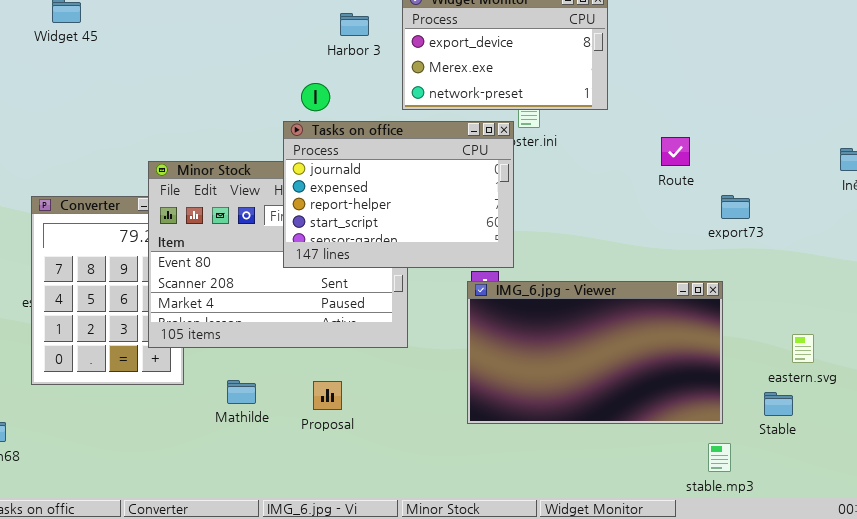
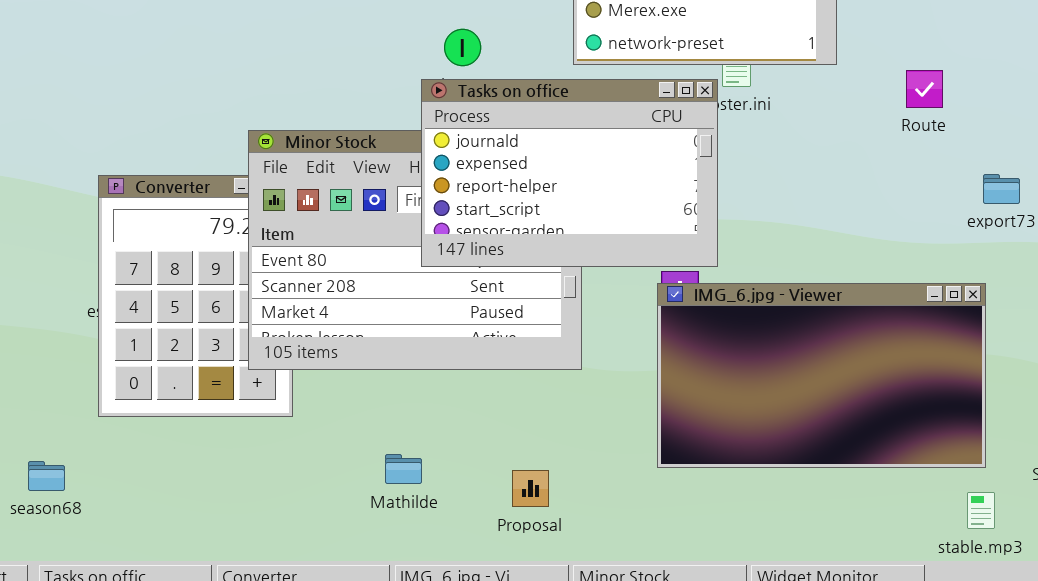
Route: [661,137,690,166] -> [906,70,943,108], moved
Mathilde: [227,380,256,404] -> [385,454,422,484], moved
Proposal: [313,381,342,410] -> [512,470,549,507], moved

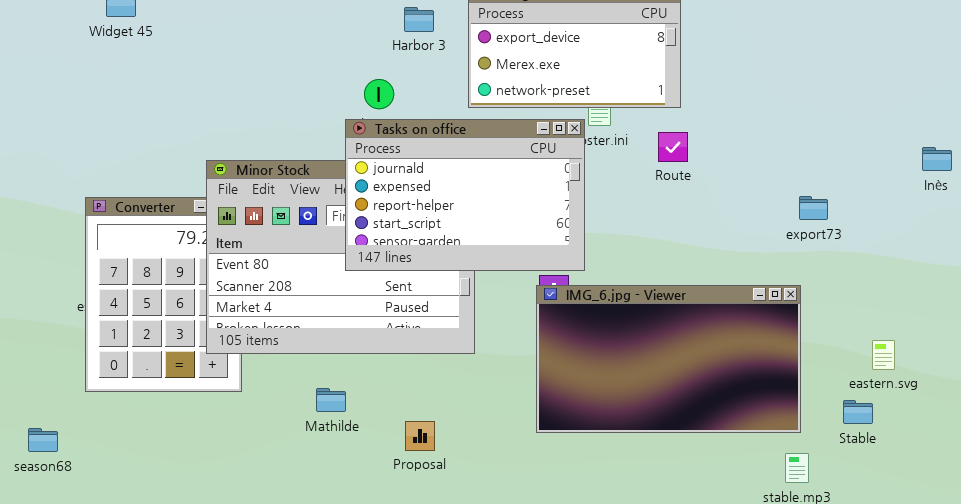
Route: [906,70,943,108] -> [658,132,688,162], moved
Mathilde: [385,454,422,484] -> [316,388,346,412], moved
Proposal: [512,470,549,507] -> [405,421,435,451], moved

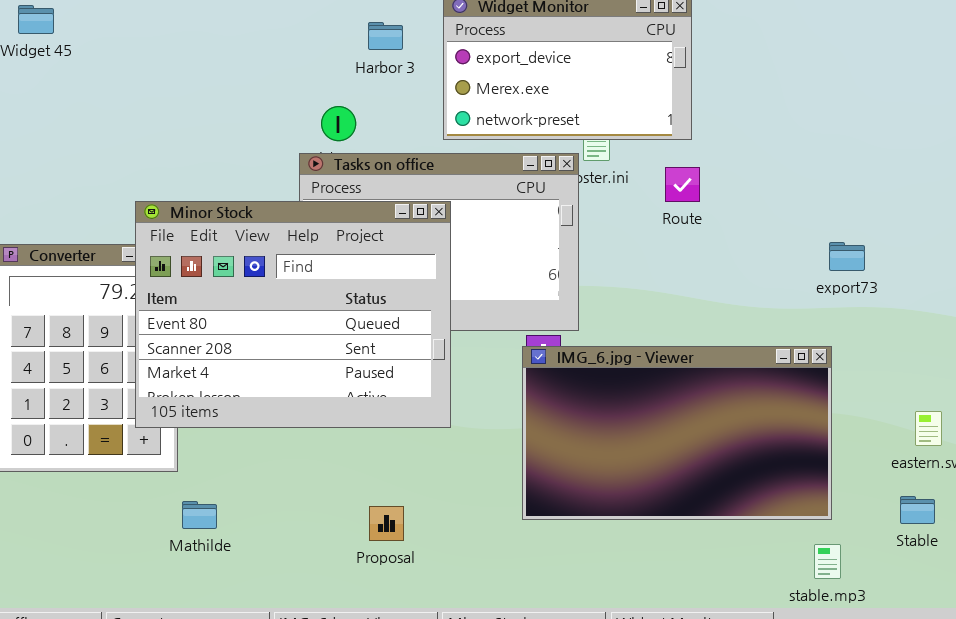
Minor Stock: [206,160,475,354] -> [135,201,451,428], raised
Mathilde: [316,388,346,412] -> [182,501,217,529], moved
Stable: [843,400,873,424] -> [900,496,935,524], moved

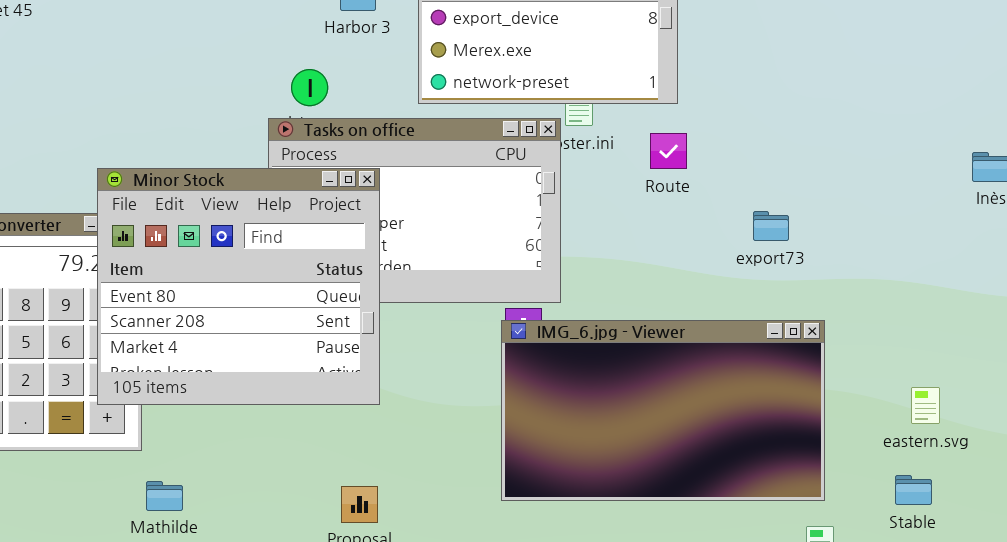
Minor Stock: [135,201,451,428] -> [97,168,380,405], resized
export73: [829,242,865,271] -> [753,211,789,241], moved

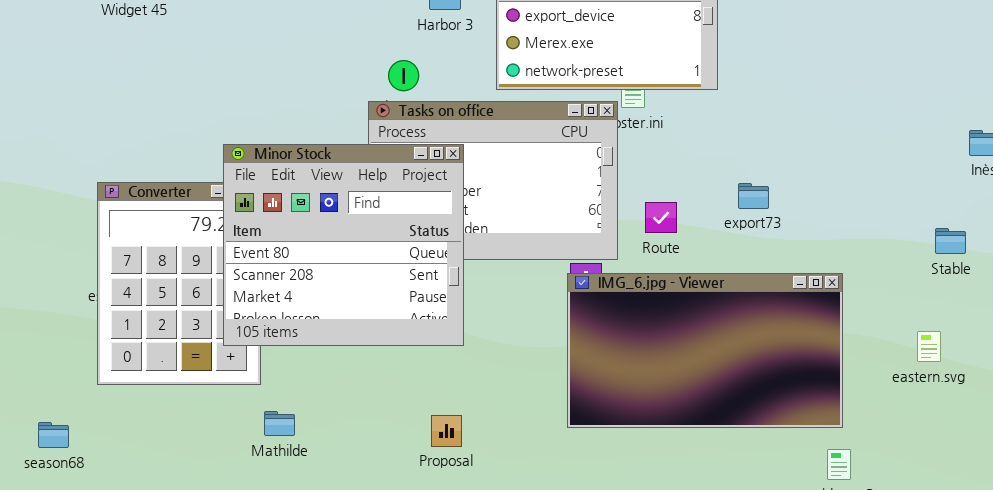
Route: [650,133,687,169] -> [645,202,677,233], moved
export73: [753,211,789,241] -> [738,183,769,209], moved
Stable: [895,475,932,505] -> [935,228,966,254], moved

